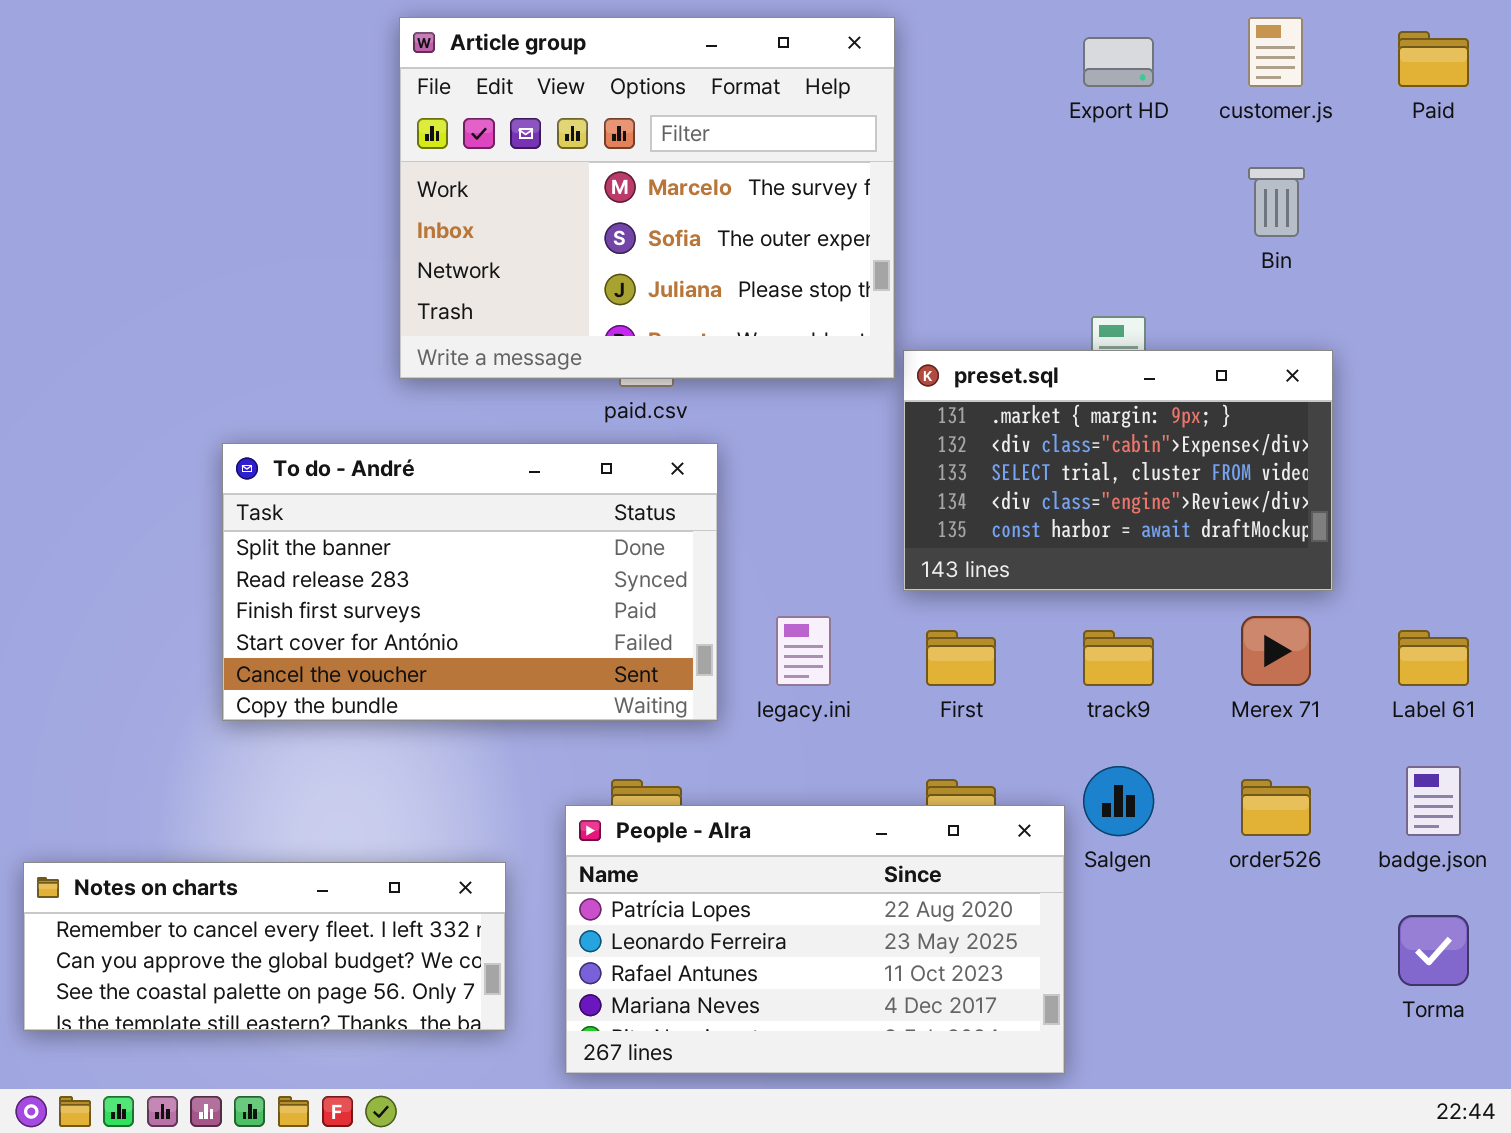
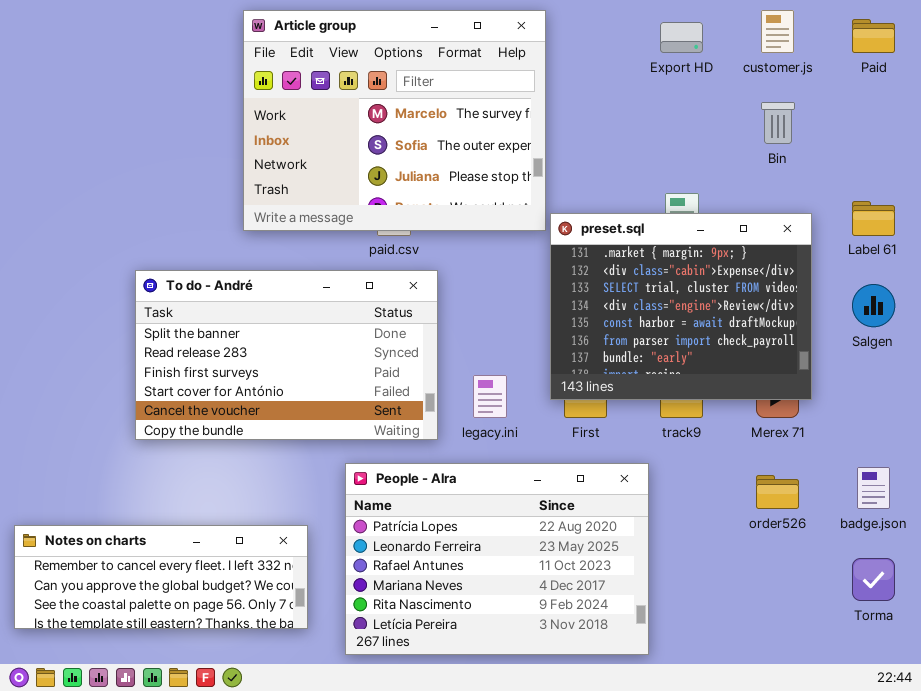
preset.sql: [903,350,1333,591] -> [550,213,812,400], resized
Label 61: [1398,630,1469,686] -> [852,201,895,236], moved
Salgen: [1083,766,1154,836] -> [852,284,895,327], moved
People - Alra: [565,805,1065,1074] -> [345,463,649,655], resized

